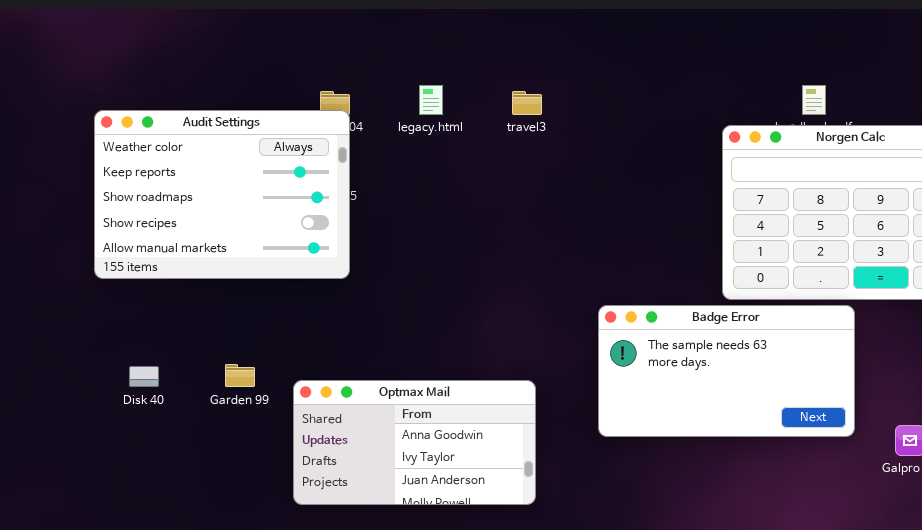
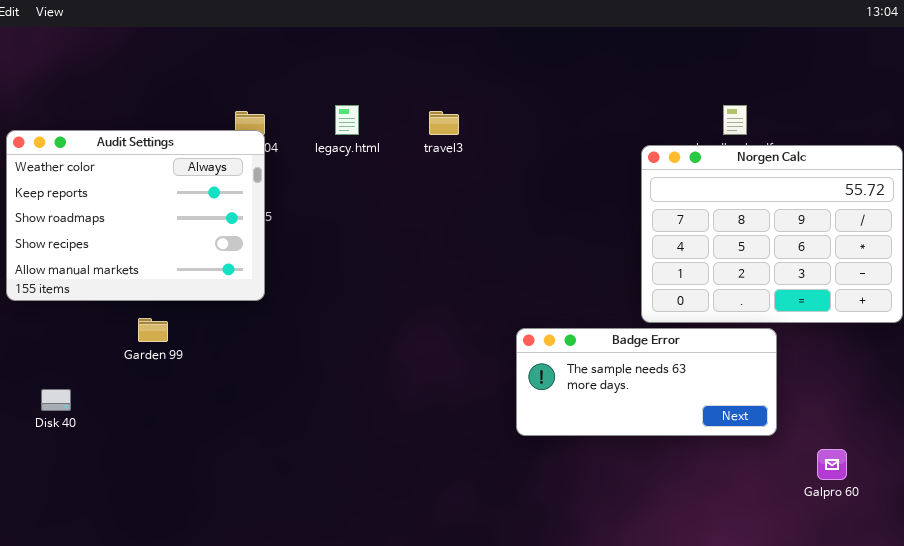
Badge Error: [598,305,855,437] -> [516,328,777,436], resized
Garden 99: [225,364,255,387] -> [138,318,168,342], moved
Optmax Mail: [293,380,536,505] -> none, closed

